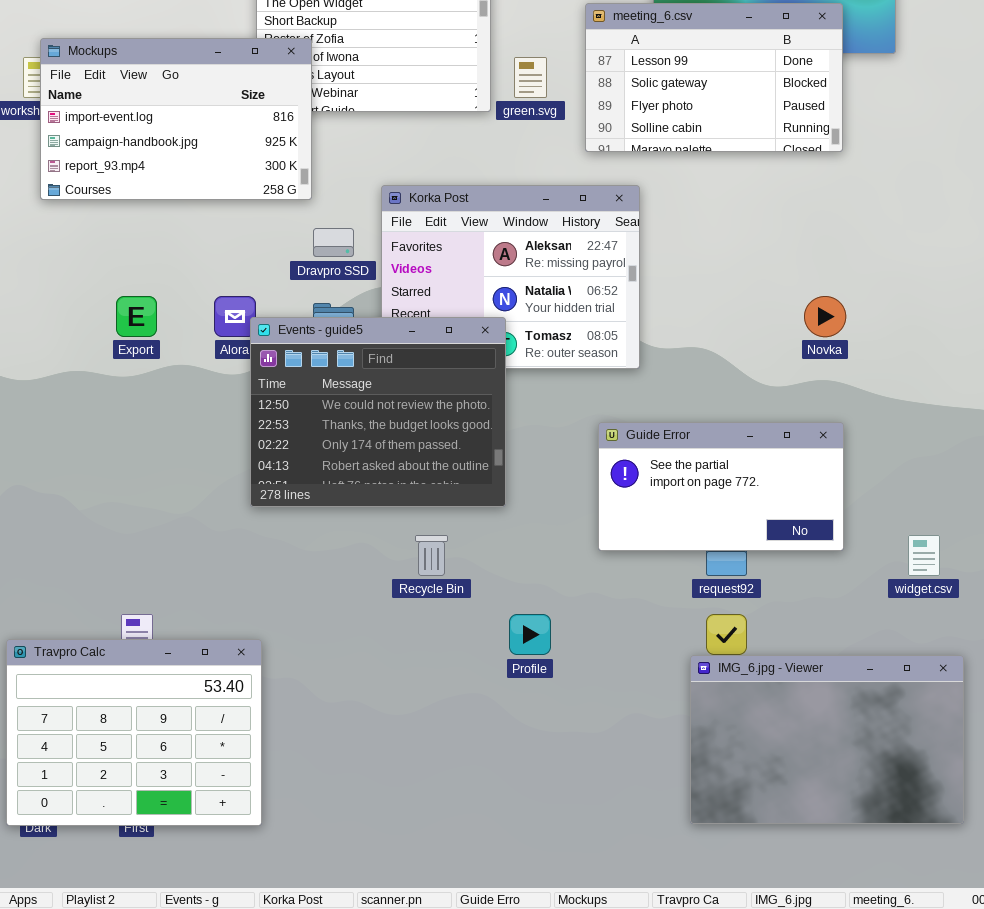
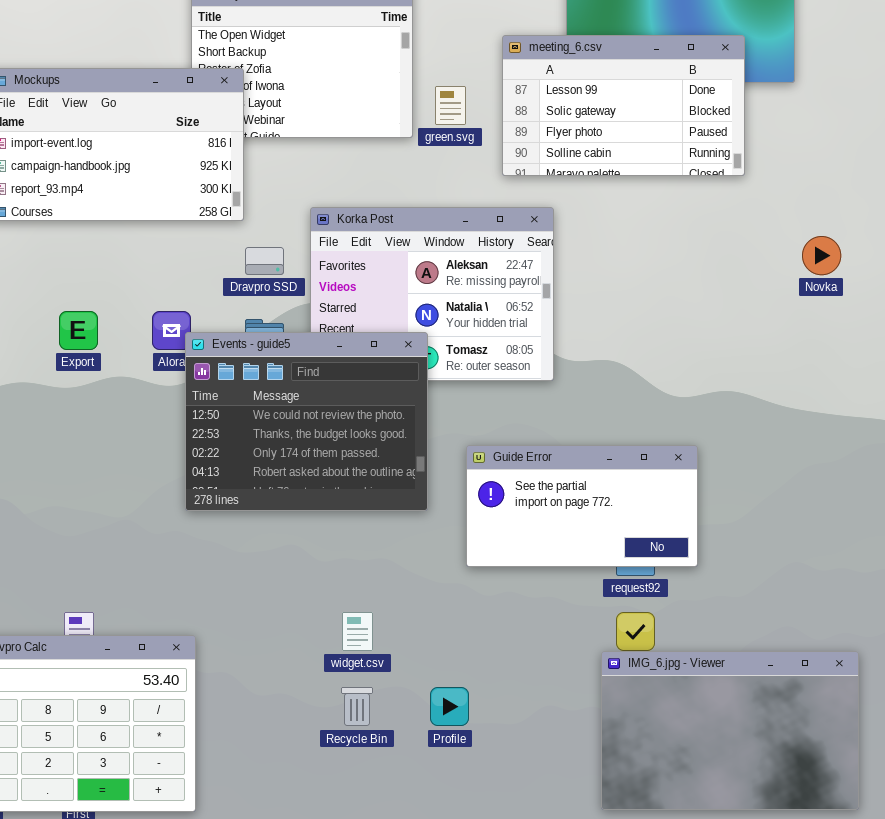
Novka: [804,296,846,337] -> [802,236,841,275], moved
Guide Error: [598,422,844,551] -> [466,445,698,567], moved
Recycle Bin: [415,535,448,576] -> [341,687,373,726], moved
widget.csv: [908,535,940,576] -> [342,612,373,651], moved
Profile: [509,614,551,655] -> [430,687,469,726], moved

